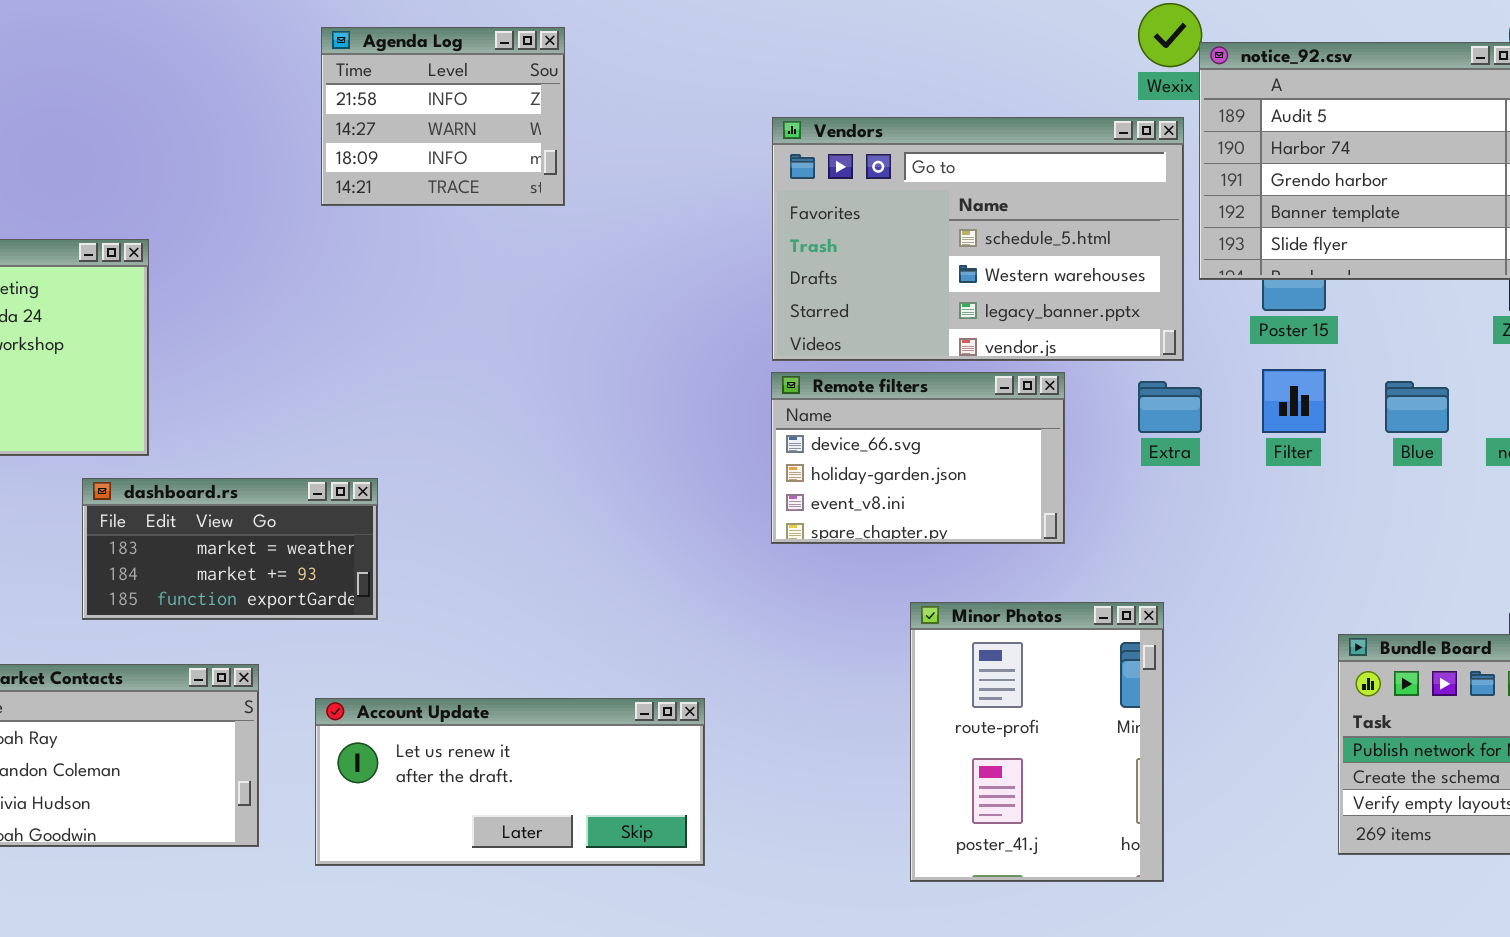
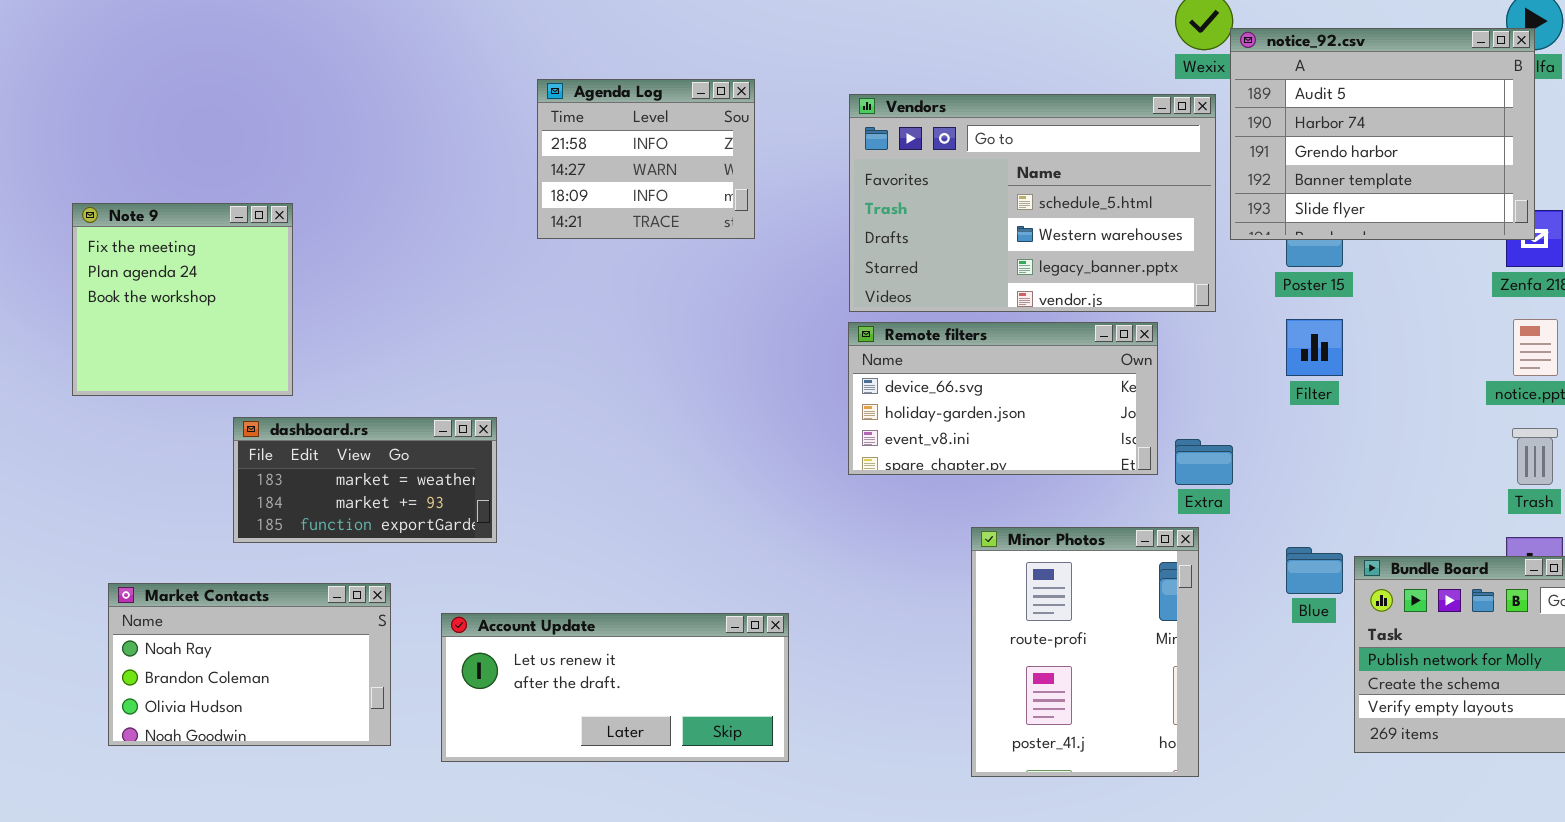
Agenda Log: [321,27,565,206] -> [537,79,755,239], moved
Remote filters: [771,372,1065,544] -> [848,322,1158,475], resized
Extra: [1138,381,1202,433] -> [1175,439,1233,485], moved
Blue: [1385,381,1449,433] -> [1286,547,1343,594], moved

